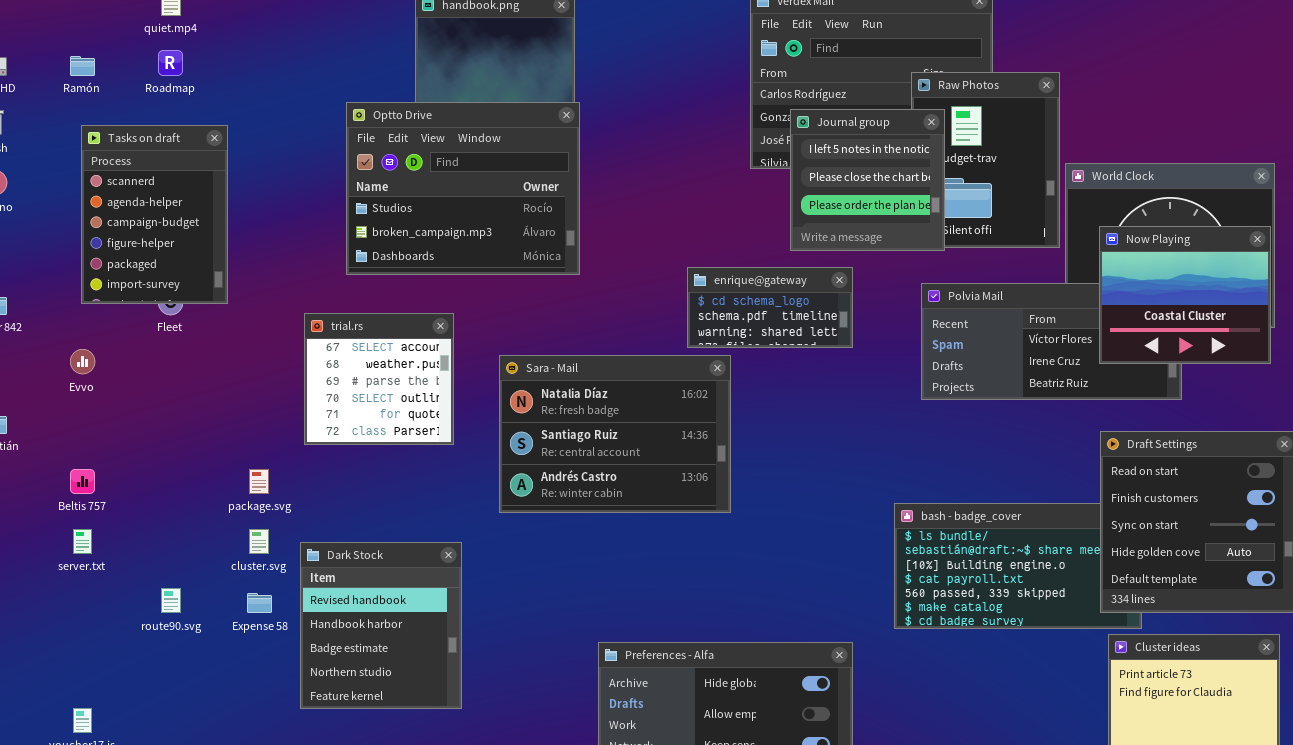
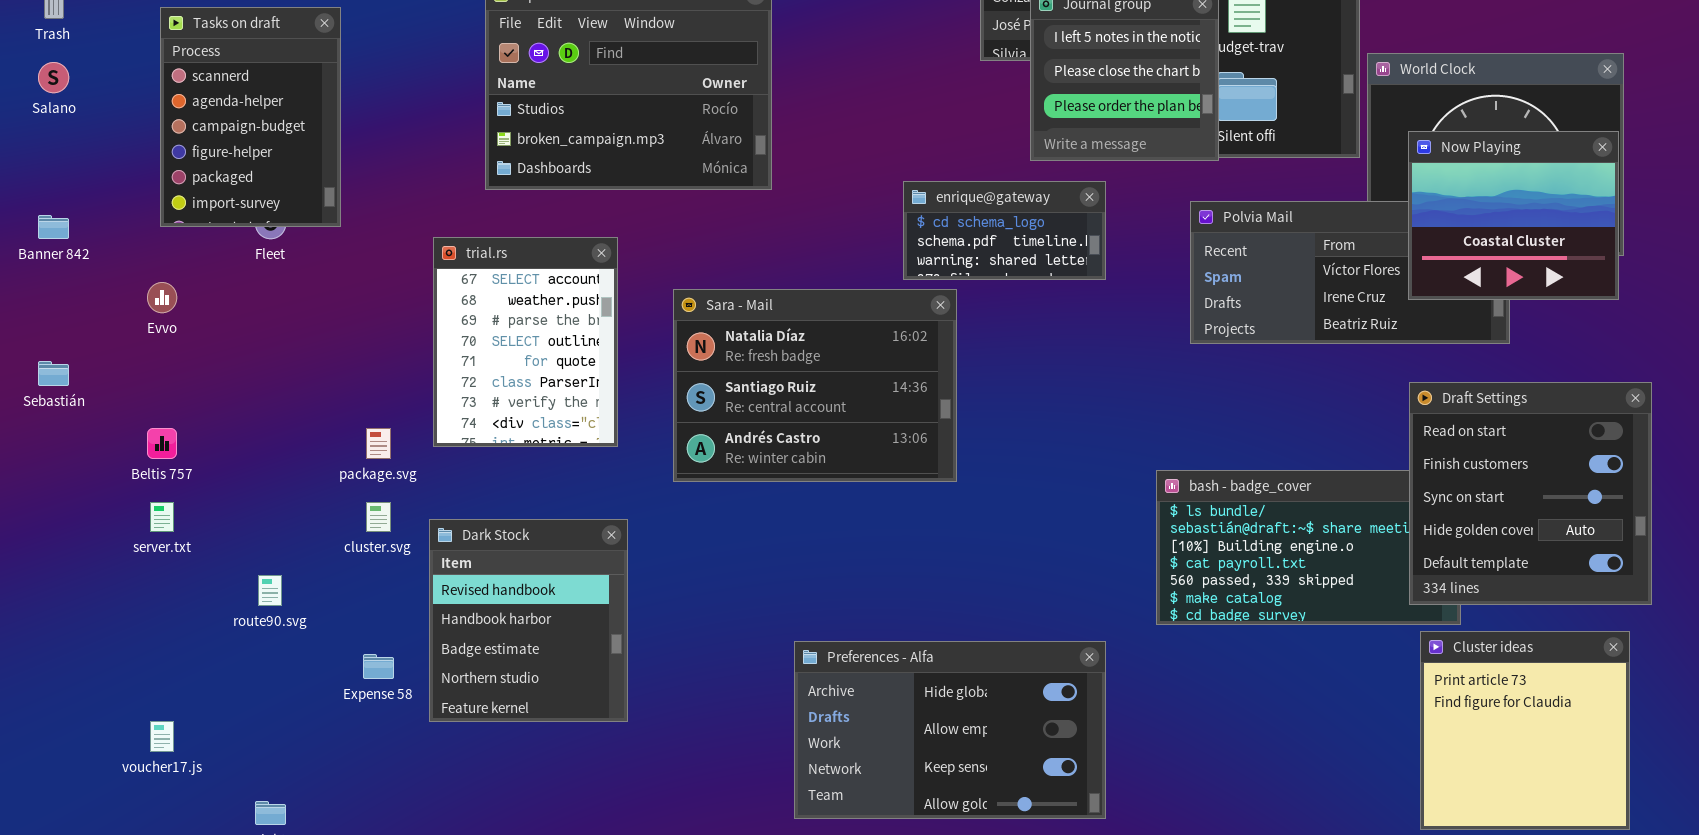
trial.rs: [304,313,454,445] -> [433,237,618,447], resized
Expense 58: [247,593,272,613] -> [363,654,394,679], moved

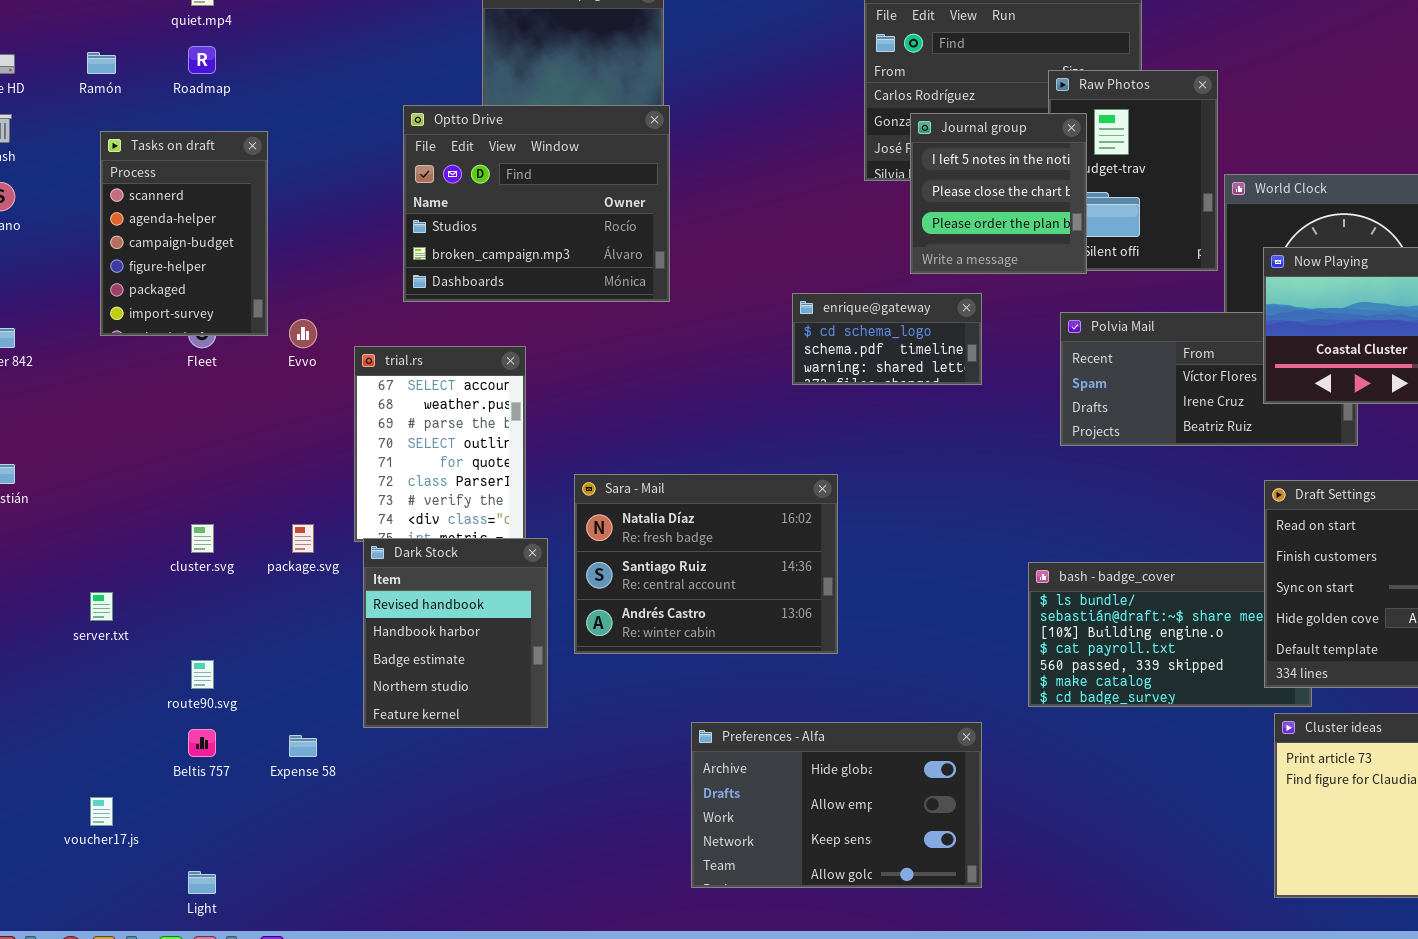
Evvo: [147,282,177,313] -> [289,319,317,348], moved
Sara - Mail: [673,289,957,482] -> [574,474,838,654], moved
Beltis 757: [147,428,177,459] -> [188,729,216,757], moved
cluster.svg: [366,502,391,532] -> [191,524,214,553], moved
Dark Stock: [429,519,628,722] -> [363,538,548,728], moved

